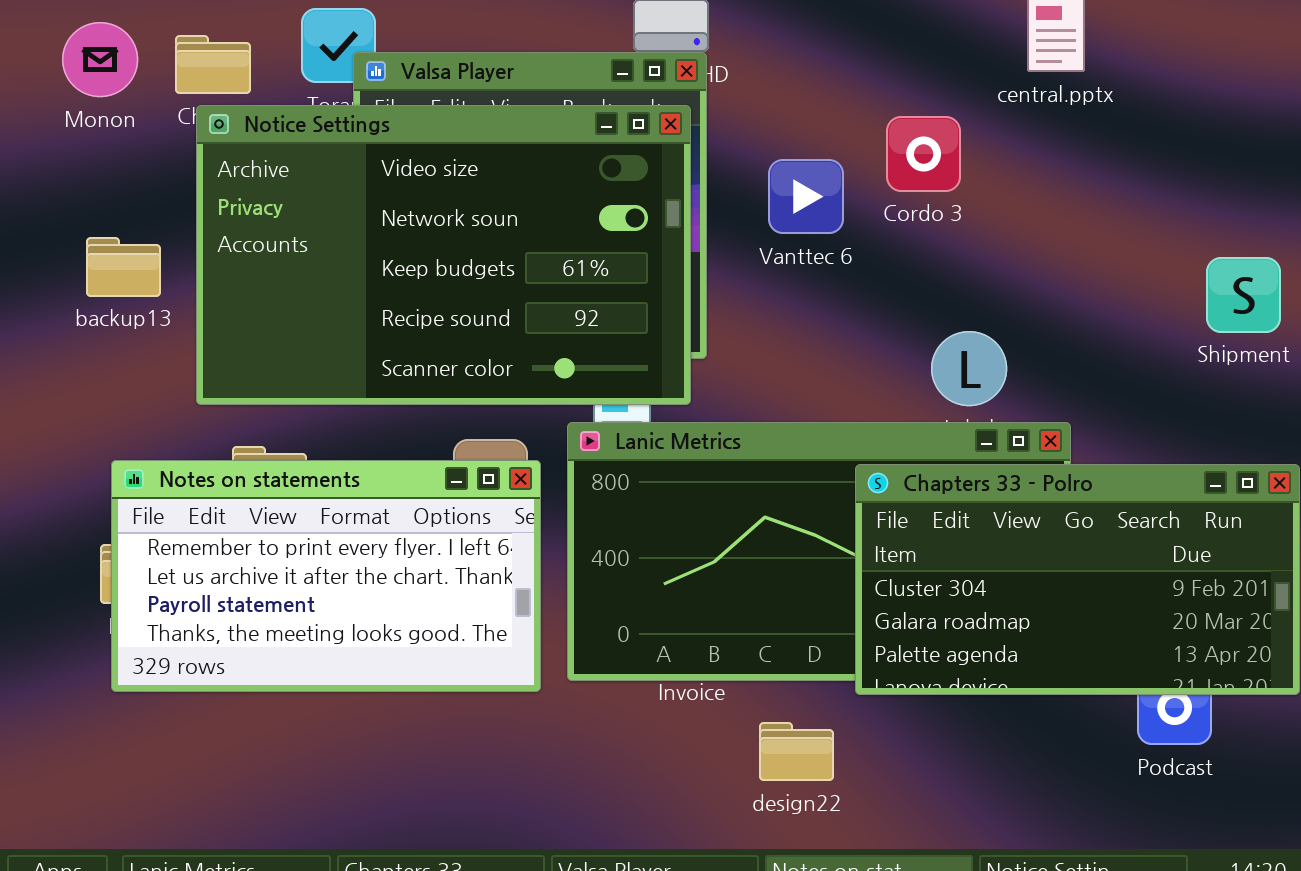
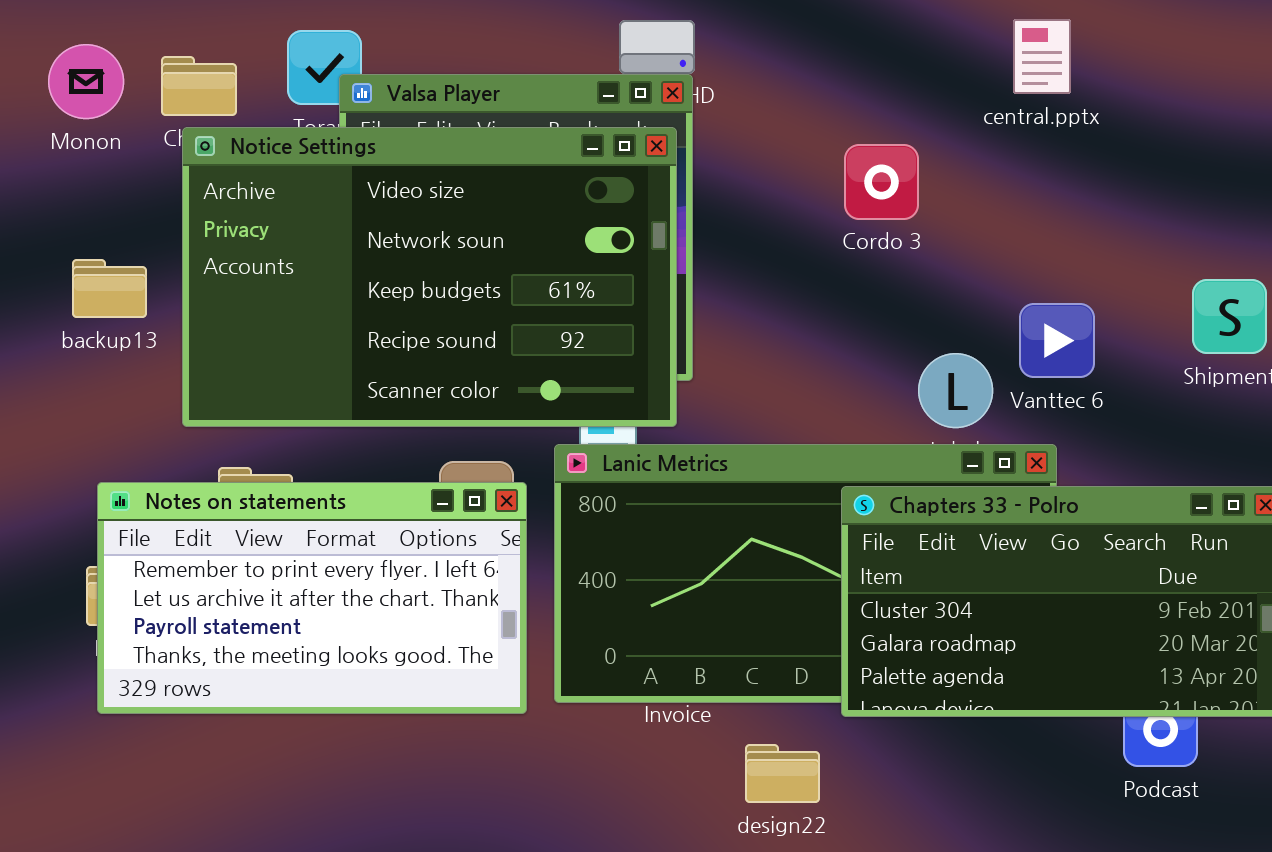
Cordo 3: [886,116,961,192] -> [844,144,919,220], moved
Vanttec 6: [768,159,844,234] -> [1019,303,1095,378], moved

